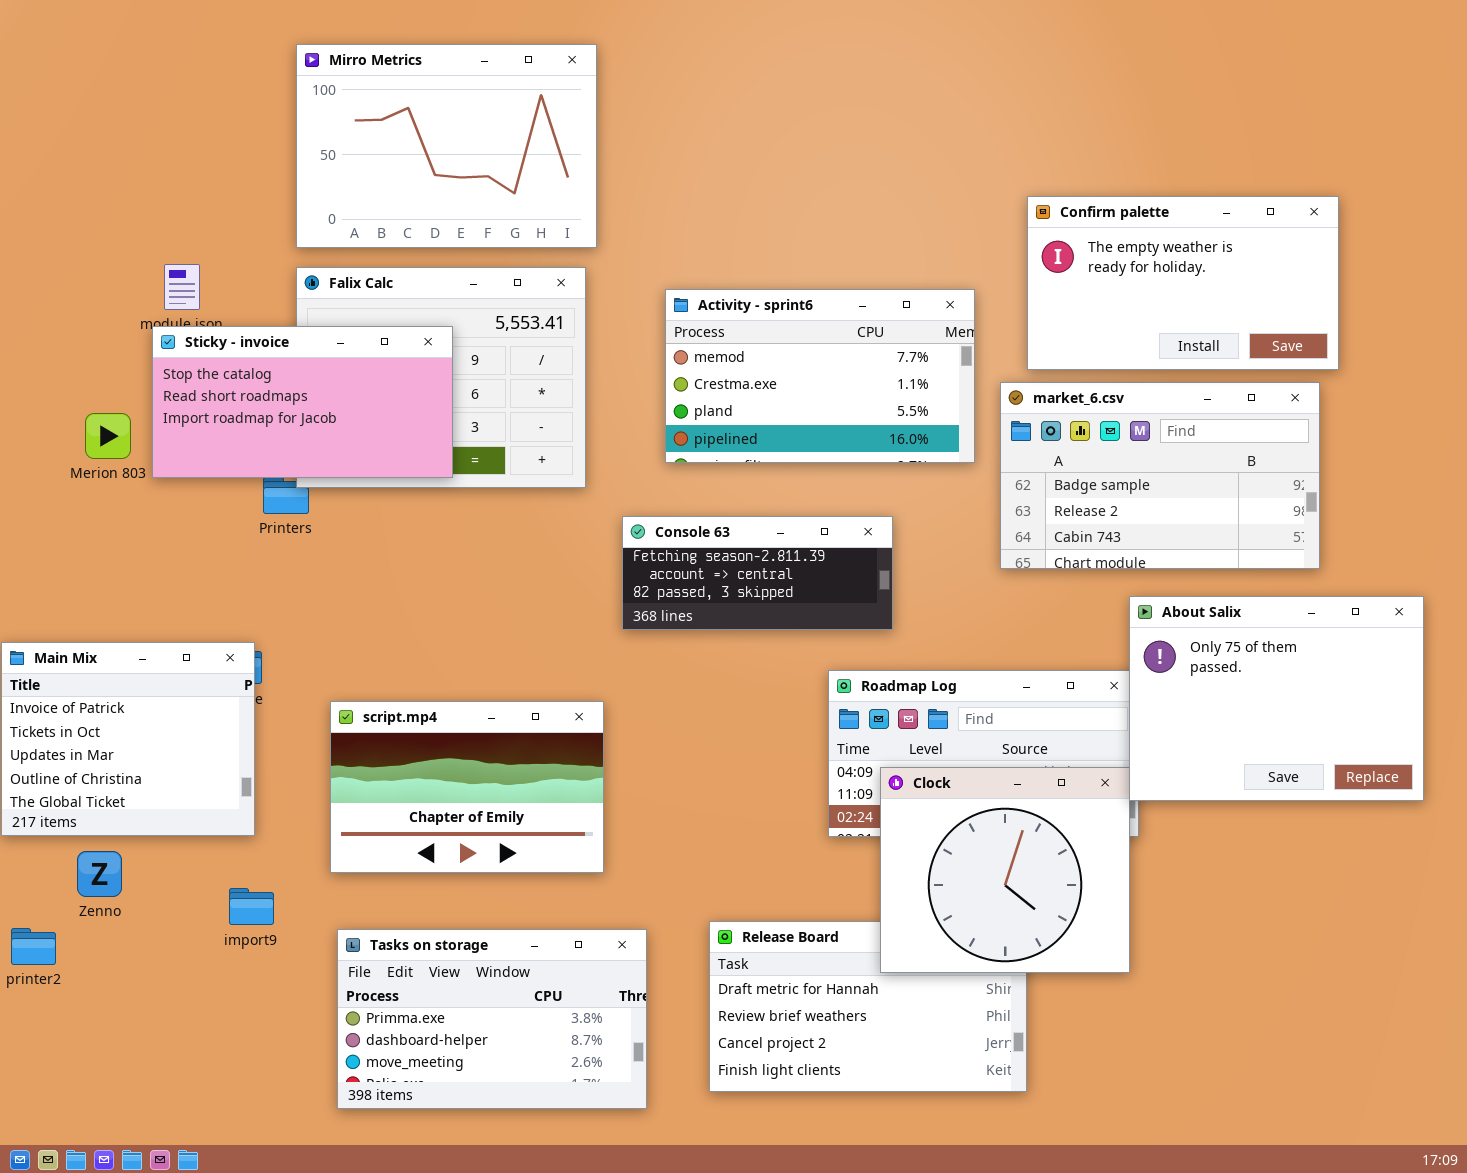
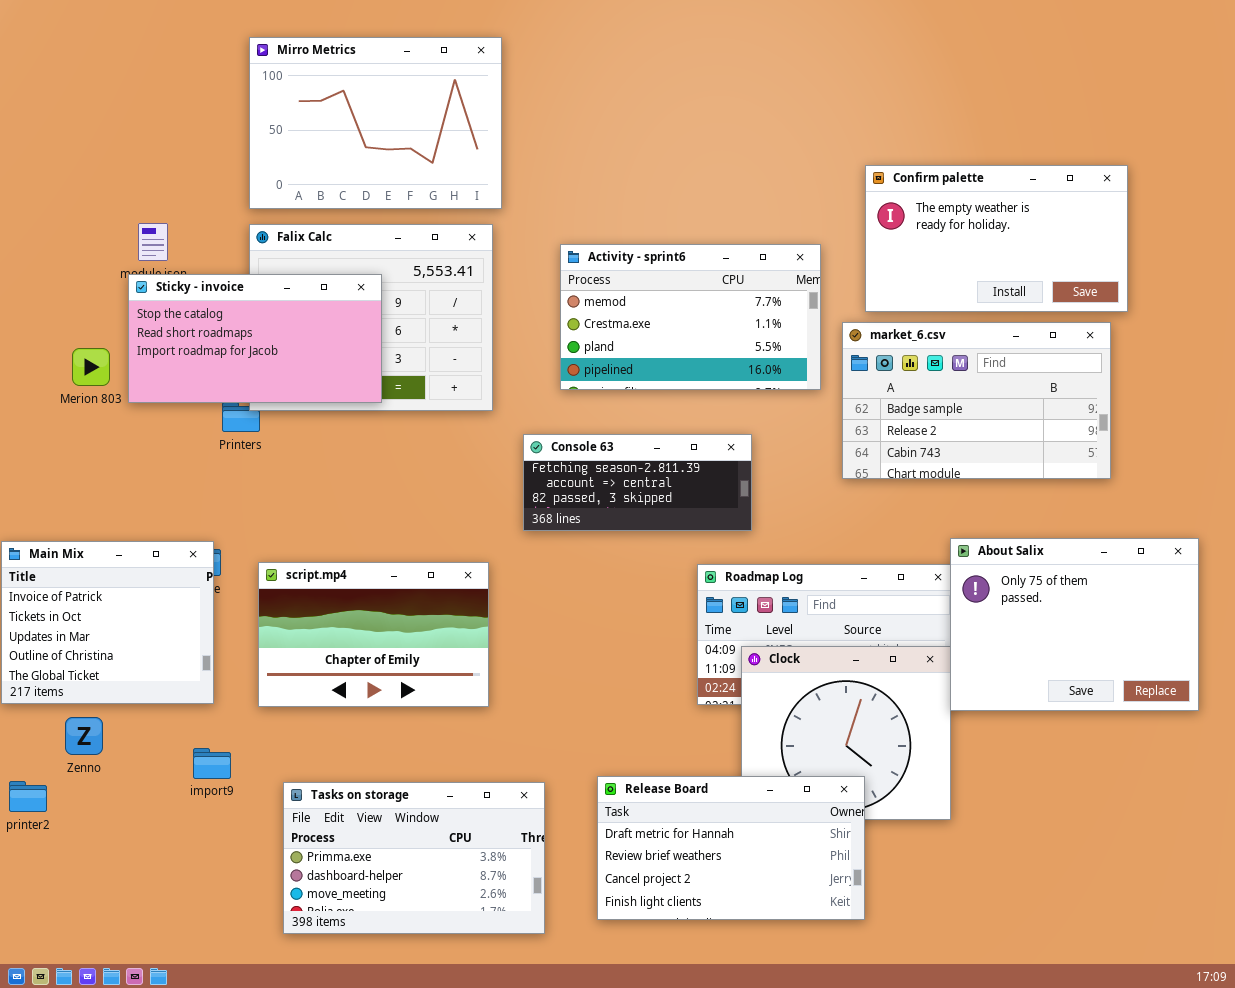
About Salix: [1129,596,1424,801] -> [950,538,1199,711], moved
script.mp4: [330,701,604,873] -> [258,562,489,707], moved
Release Board: [709,921,1027,1092] -> [597,776,865,920], raised

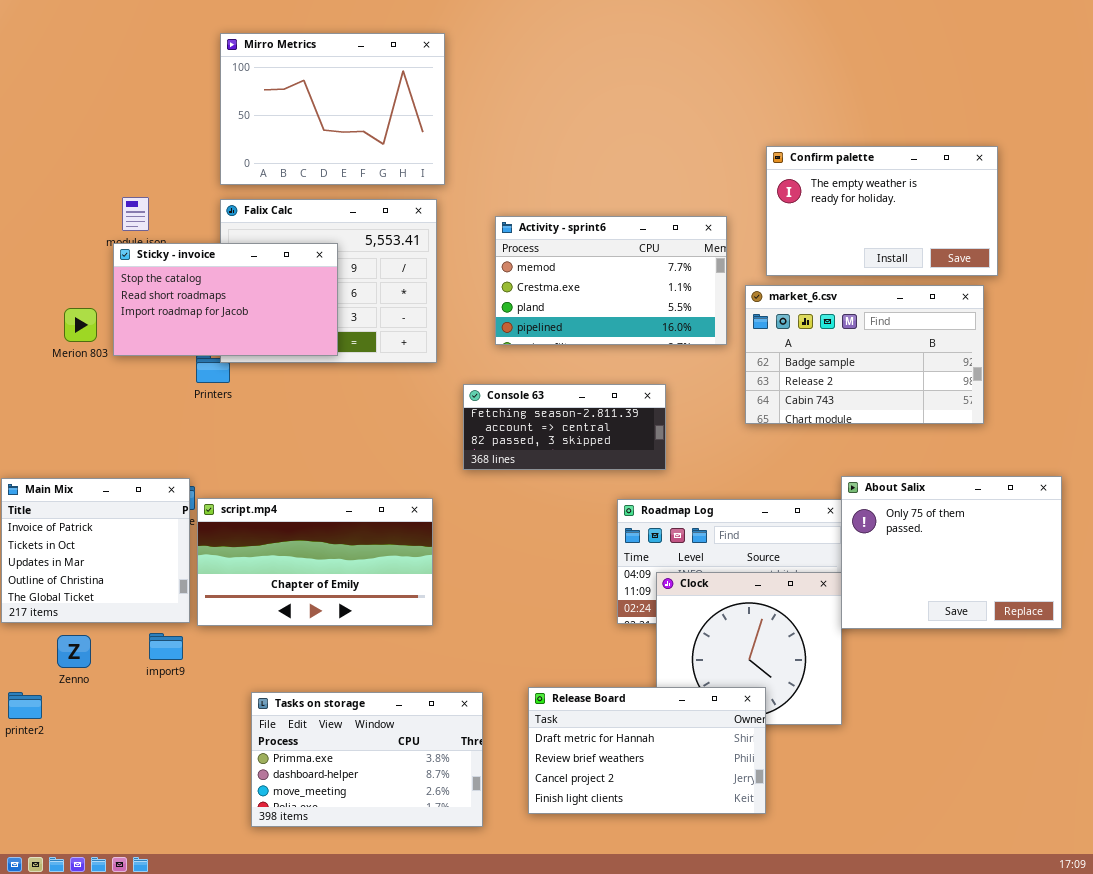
script.mp4: [258,562,489,707] -> [197,498,433,626], resized
import9: [193,748,231,779] -> [149,633,183,660], moved

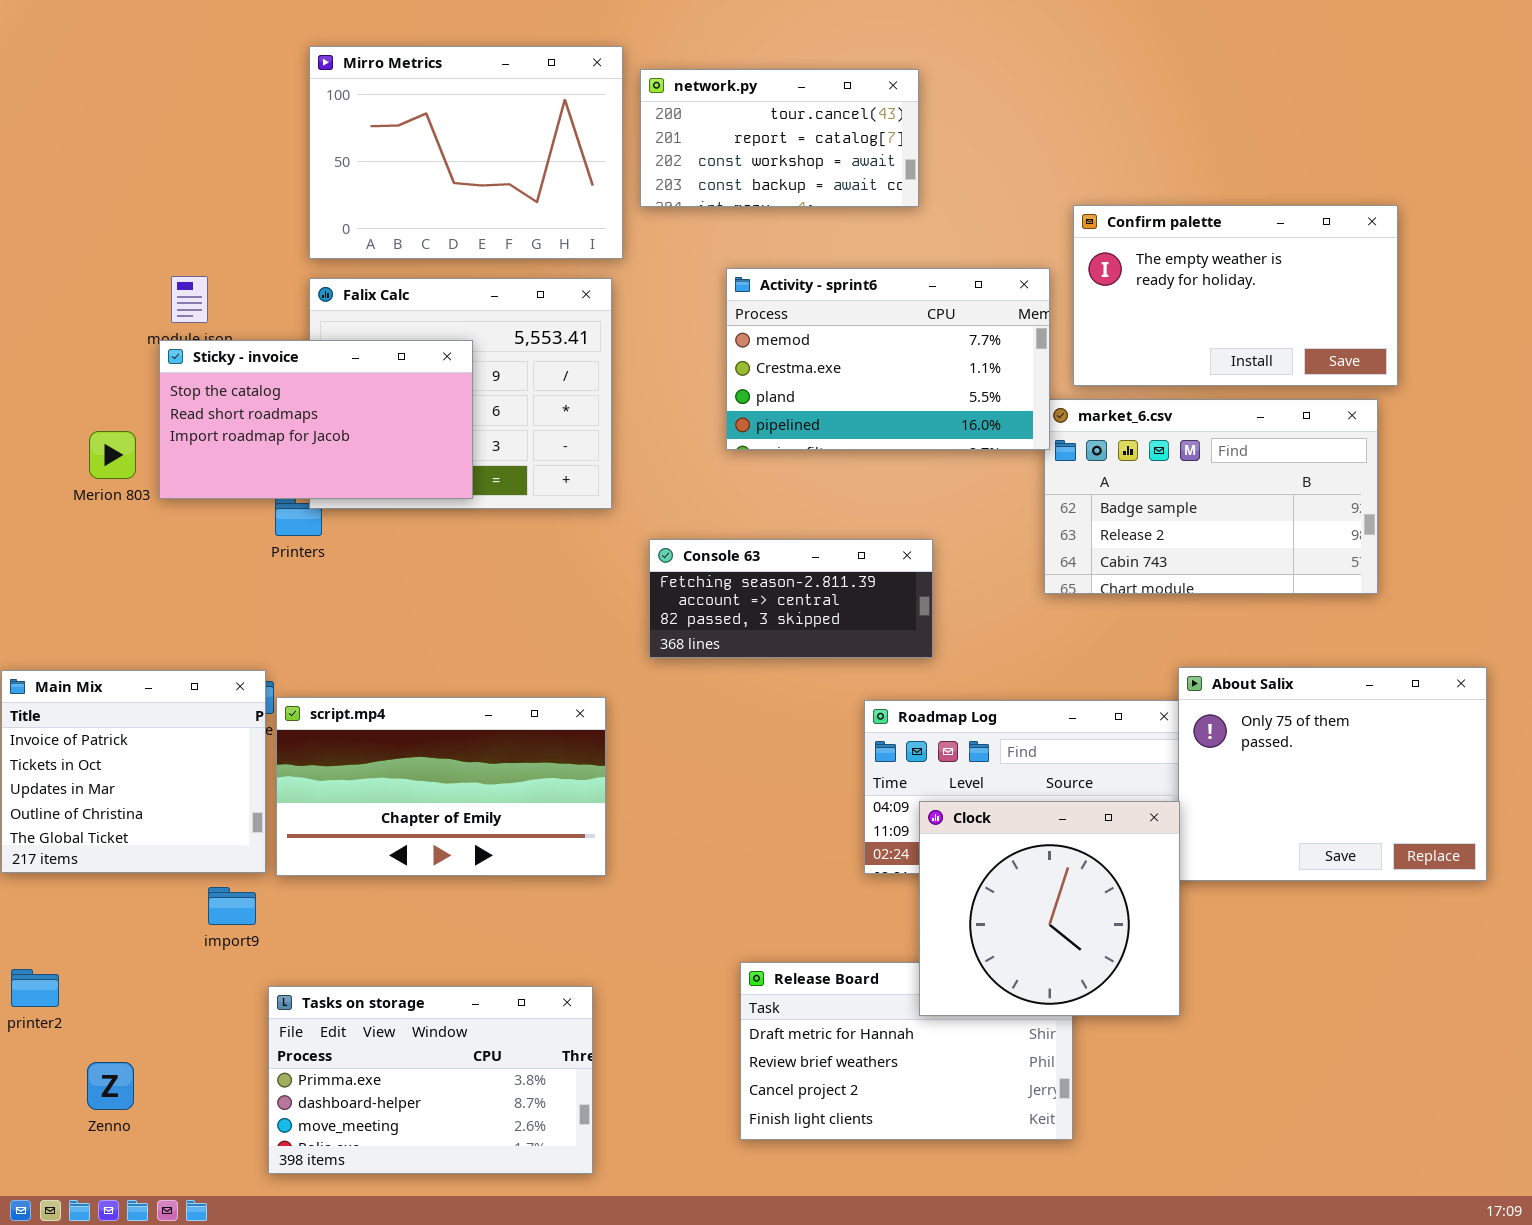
network.py: none -> [640,69,919,207], opened
Activity - sprint6: [495,216,727,345] -> [726,268,1050,450], moved
Clock: [656,572,842,725] -> [919,801,1180,1016], raised
Zenno: [57,635,91,668] -> [87,1062,134,1110], moved
Tasks on storage: [251,692,483,827] -> [268,986,593,1174], moved

